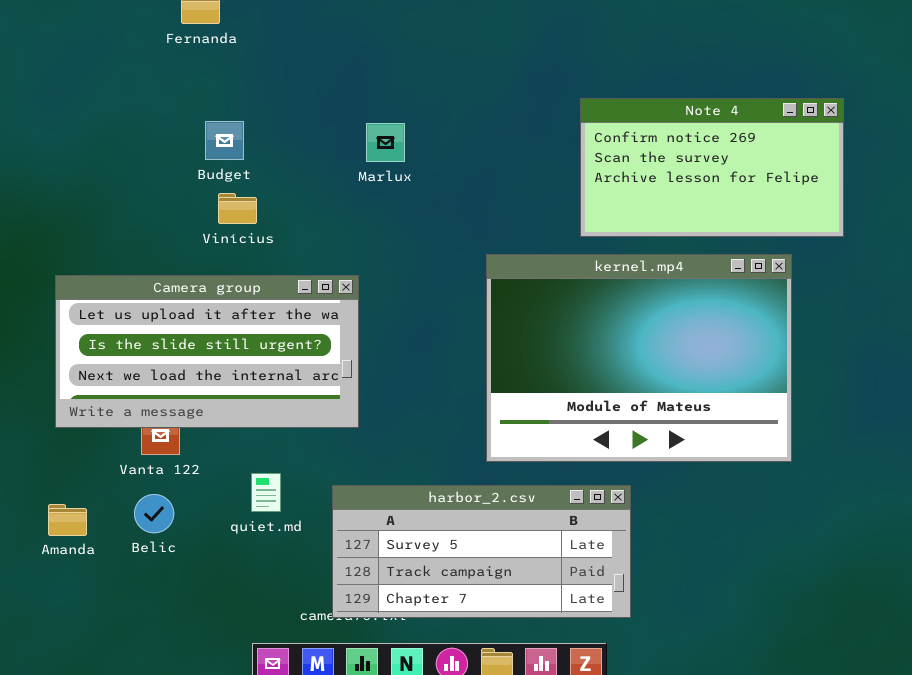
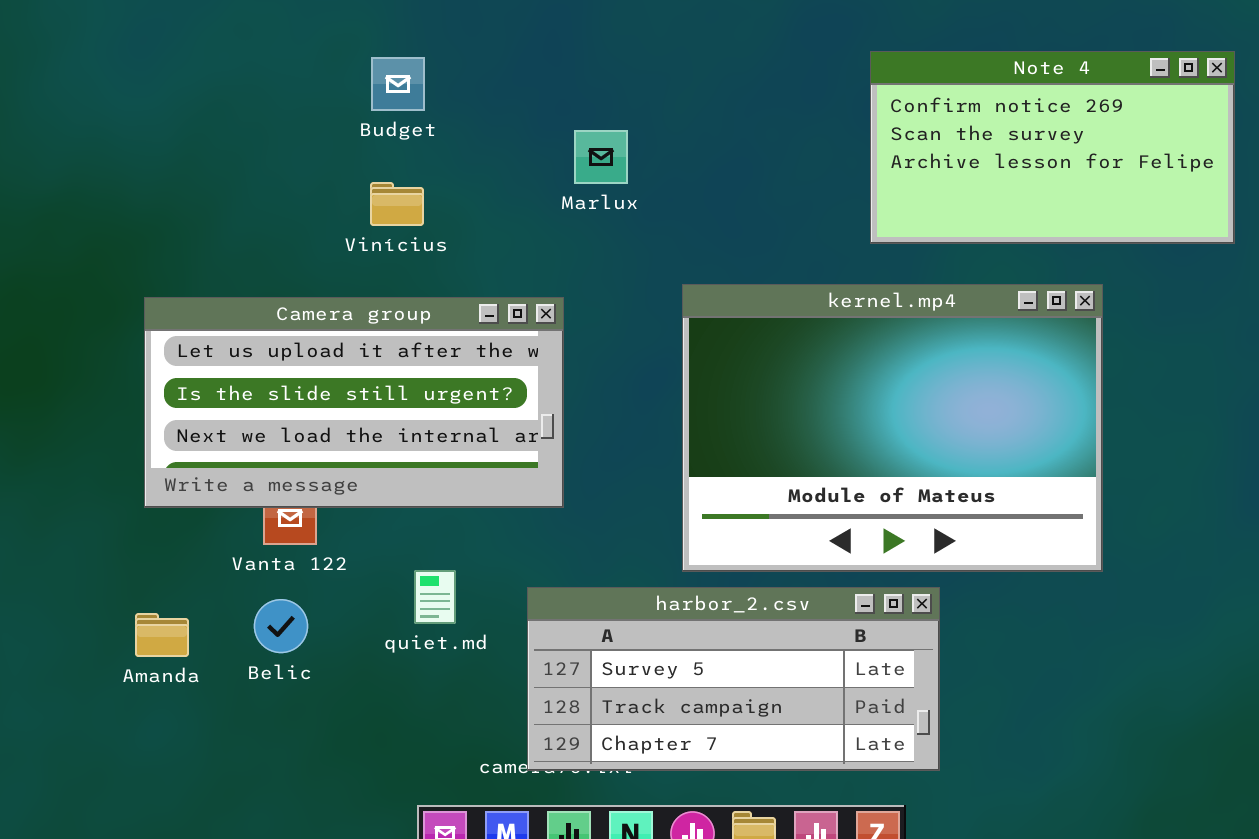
Budget: [205,121,244,160] -> [371,57,425,111], moved
Marlux: [366,123,405,162] -> [574,130,628,184], moved
kernel.mp4: [486,254,792,462] -> [682,284,1103,572], moved

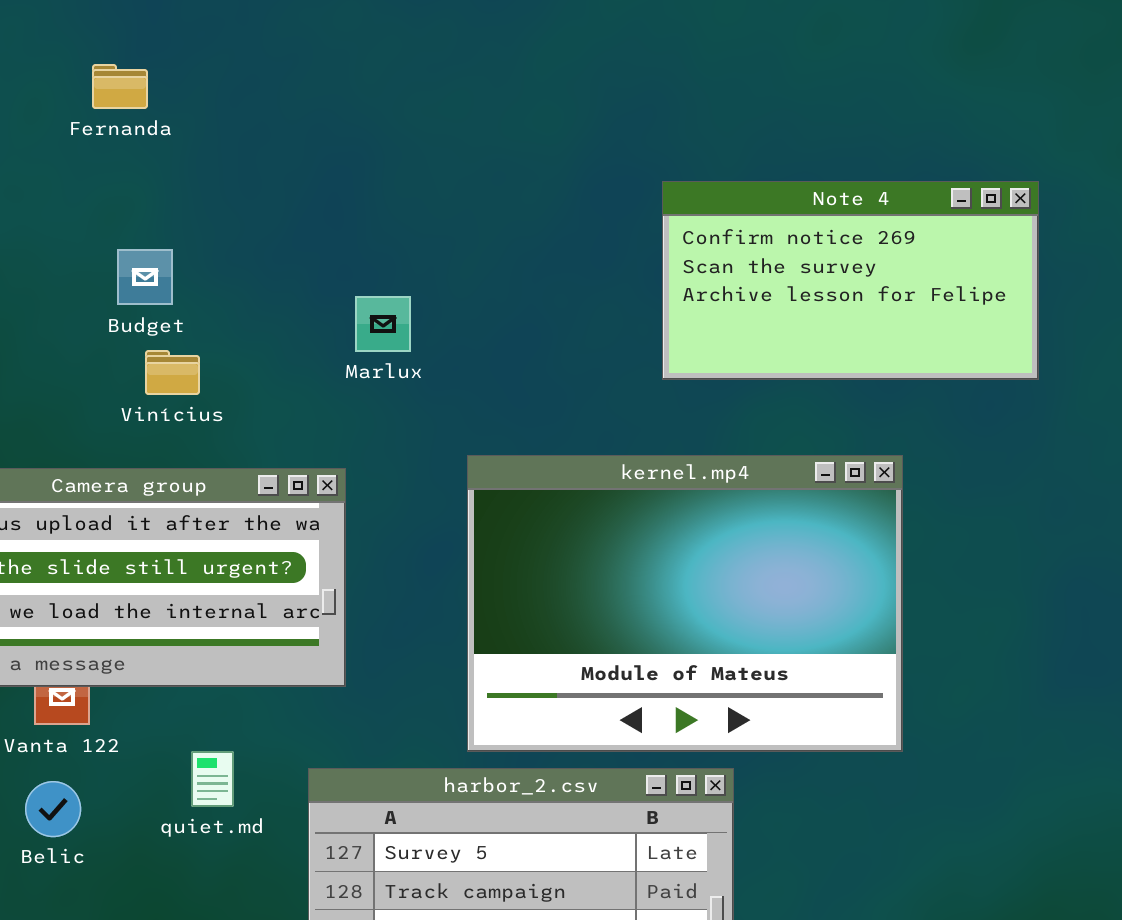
Note 4: [870,51,1235,244] -> [662,181,1039,380], moved
Budget: [371,57,425,111] -> [117,249,173,305], moved

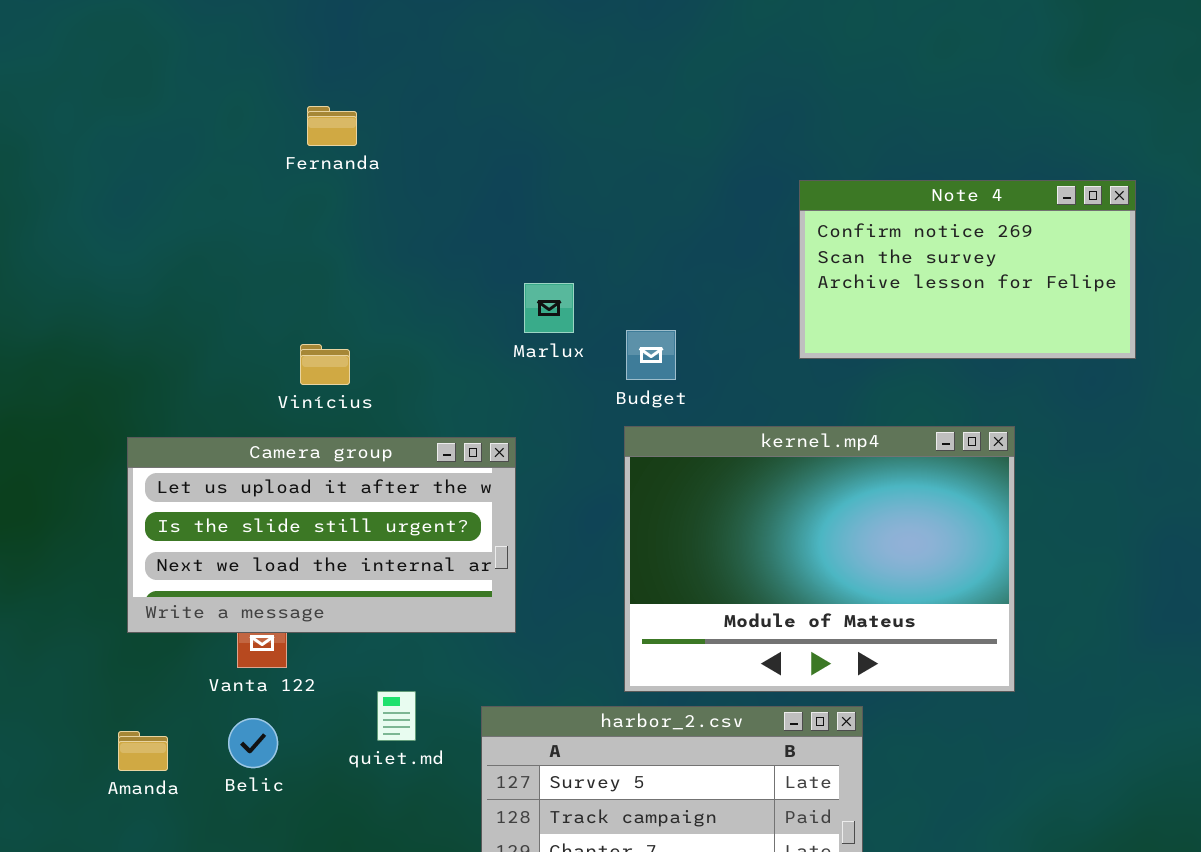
Fernanda: [92,64,148,109] -> [307,106,357,146], moved
Budget: [117,249,173,305] -> [626,330,676,380], moved
Vinícius: [145,350,200,395] -> [300,344,350,385], moved

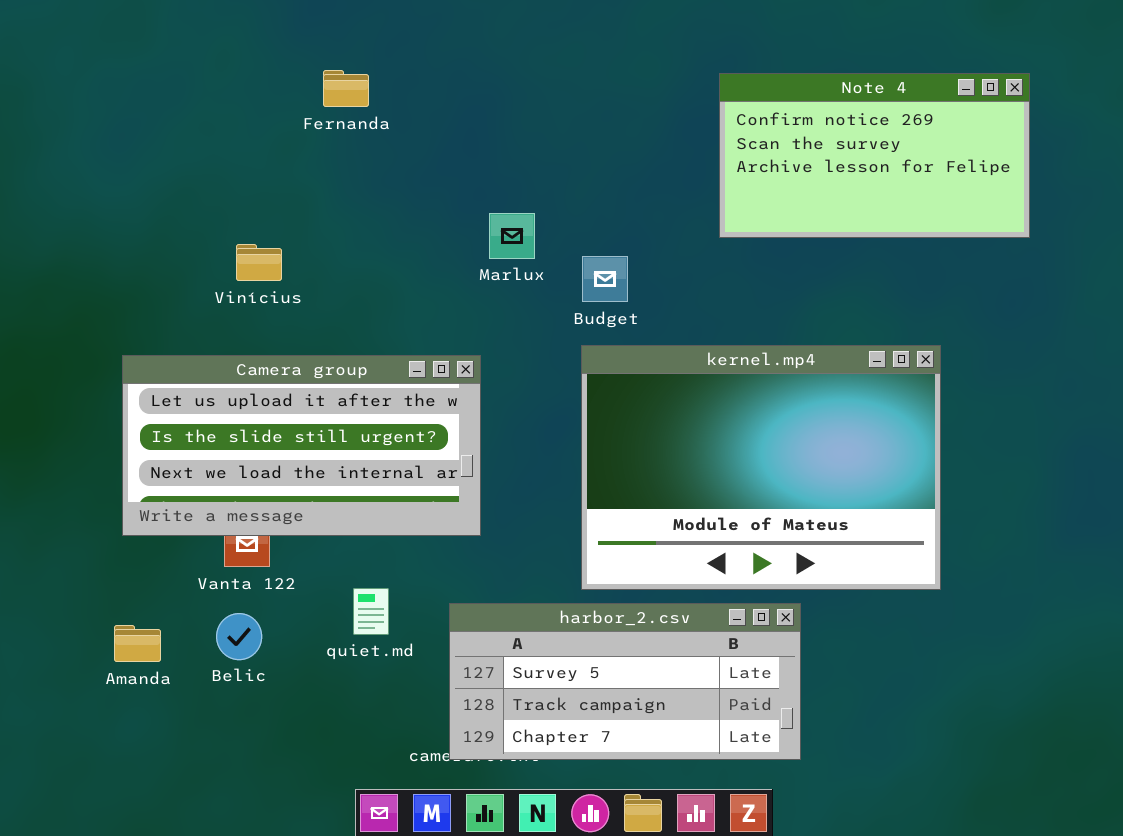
Fernanda: [307,106,357,146] -> [323,70,369,107], moved
Note 4: [799,180,1136,359] -> [719,73,1030,238], moved
Vinícius: [300,344,350,385] -> [236,244,282,281], moved

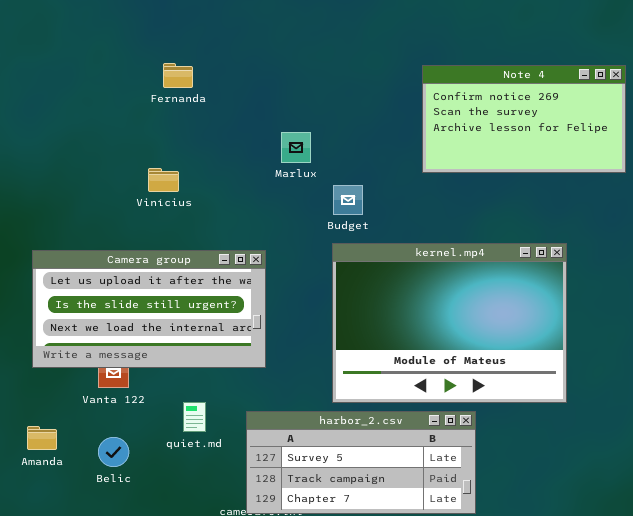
Marlux: [489,213,535,259] -> [281,132,311,163], moved
Vinícius: [236,244,282,281] -> [148,168,179,192], moved
Belic: [216,613,262,660] -> [98,437,129,467], moved

